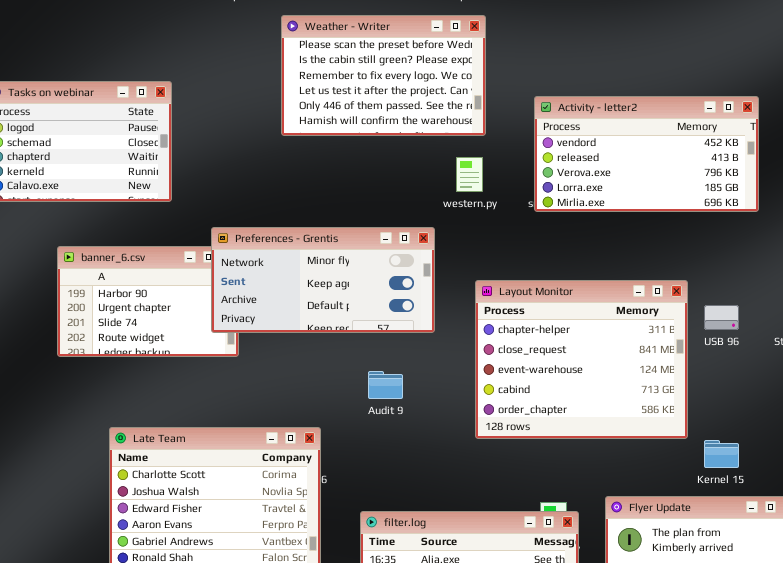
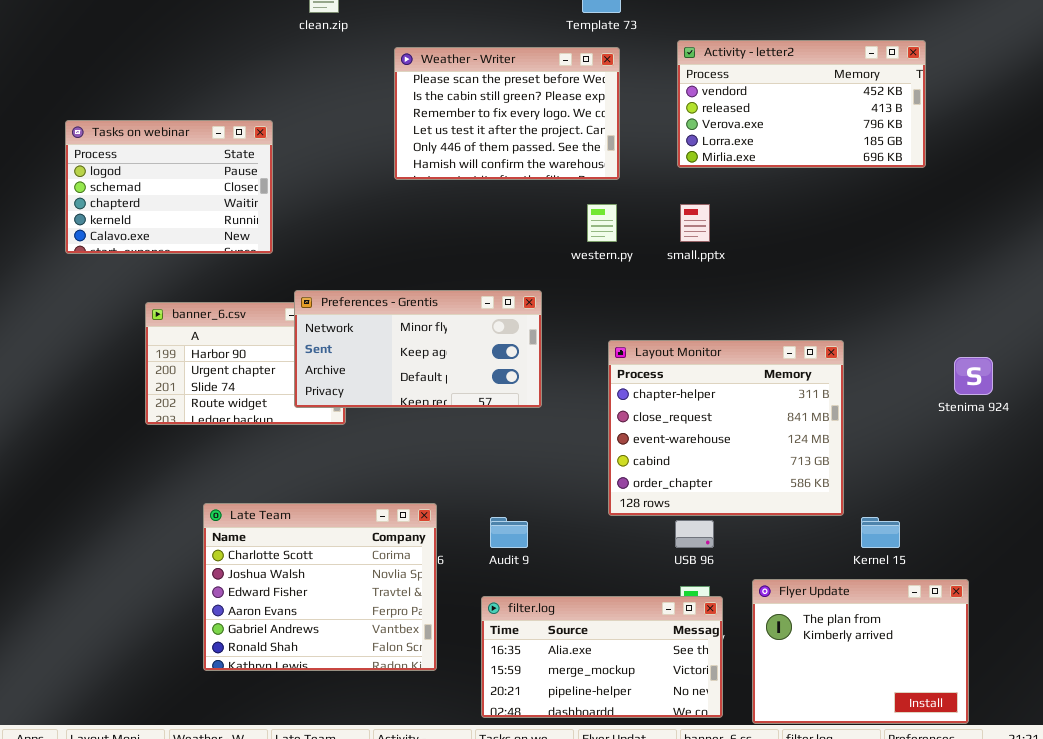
Activity - letter2: [534,96,759,212] -> [677,40,926,168], moved
Preferences - Grentis: [211,227,435,333] -> [294,290,542,408], moved
USB 96: [704,305,739,330] -> [675,520,714,548], moved
Audit 9: [368,371,403,399] -> [490,517,528,548], moved

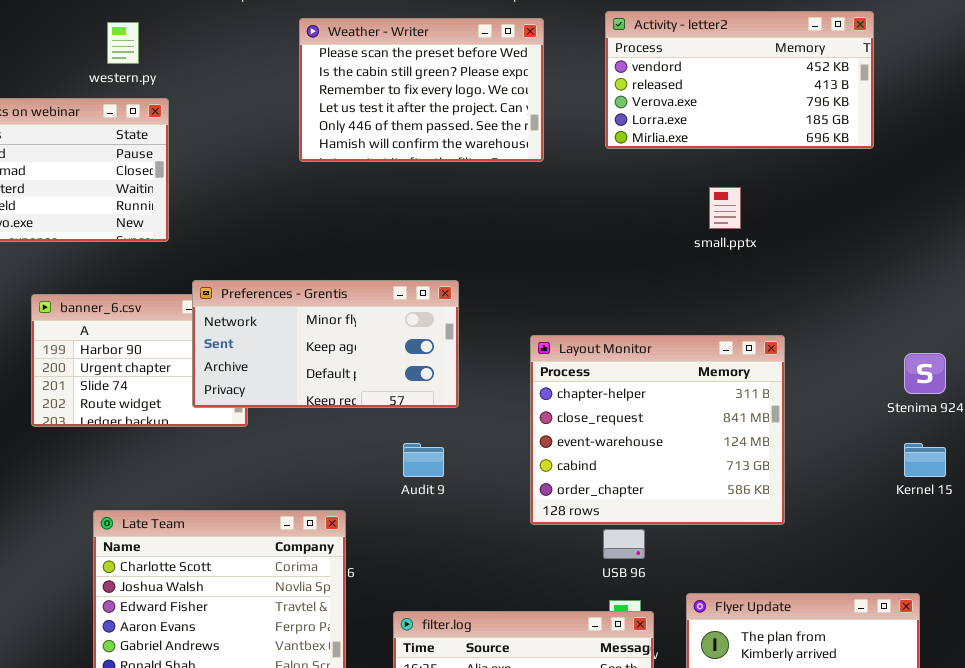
western.py: [587,204,617,242] -> [107,22,139,64], moved
small.pptx: [680,204,710,242] -> [709,187,741,229], moved
Audit 9: [490,517,528,548] -> [403,443,444,477], moved
Kernel 15: [861,517,900,548] -> [904,443,946,477], moved

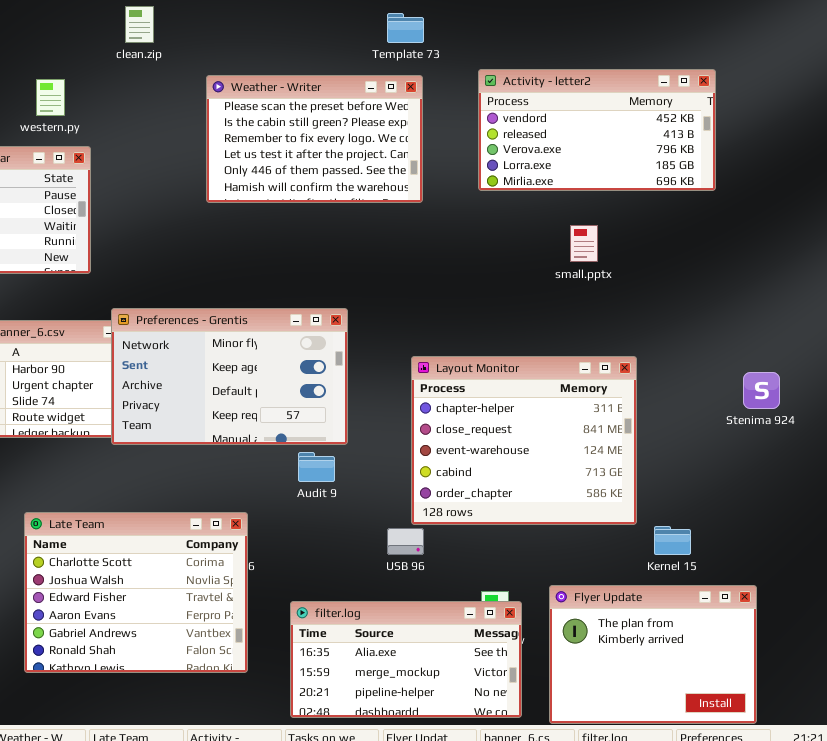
Preferences - Grentis: [192,280,459,408] -> [111,308,348,445], resized
Kernel 15: [904,443,946,477] -> [654,526,691,555], moved
USB 96: [603,529,645,559] -> [387,528,424,555], moved

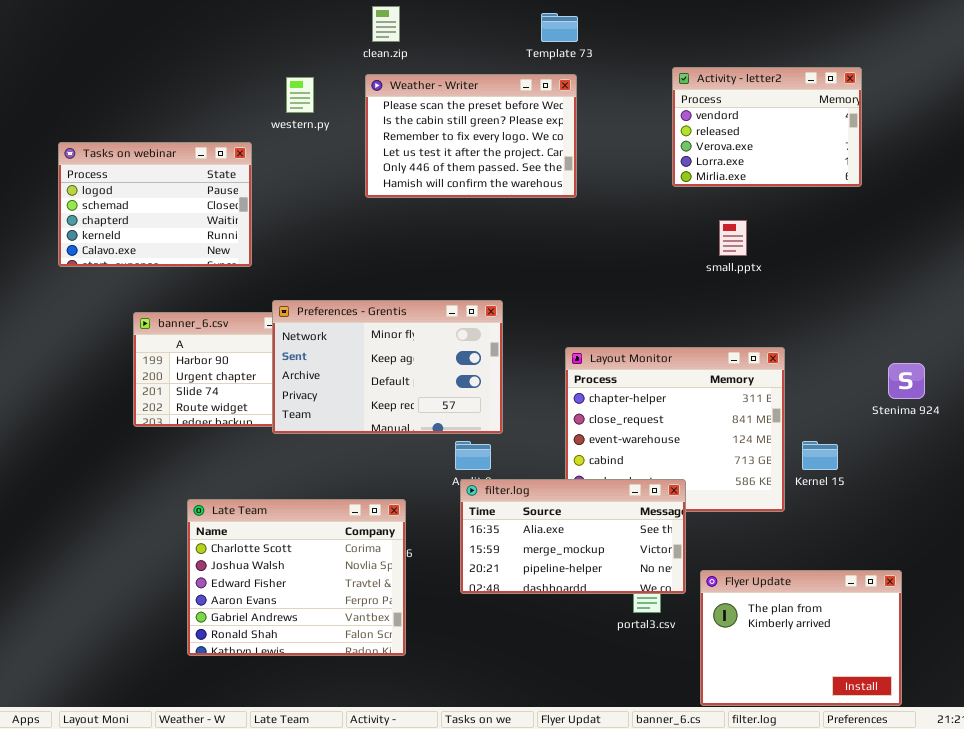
clean.zip: [125,6,154,43] -> [372,6,400,42], moved
Activity - letter2: [478,69,716,191] -> [672,67,862,187], resized
western.py: [36,79,65,116] -> [286,77,314,113], moved
Kernel 15: [654,526,691,555] -> [802,441,838,470], moved
filter.log: [290,601,522,718] -> [460,479,686,594], moved

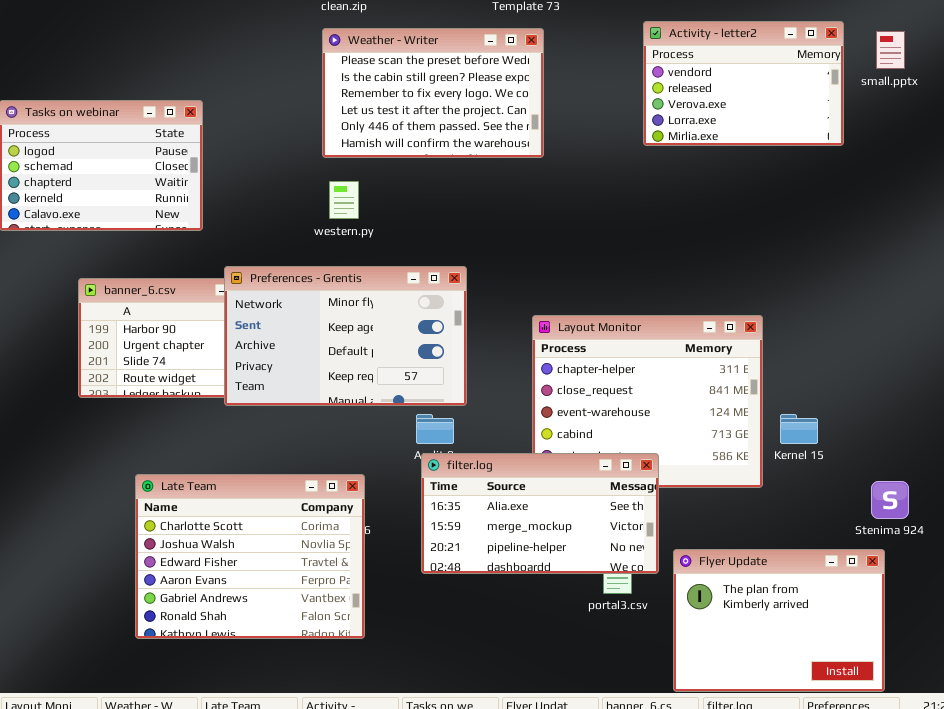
western.py: [286,77,314,113] -> [329,181,359,219], moved
small.pptx: [719,220,747,256] -> [876,31,905,69], moved
Stenima 924: [888,363,925,399] -> [871,481,909,519], moved

